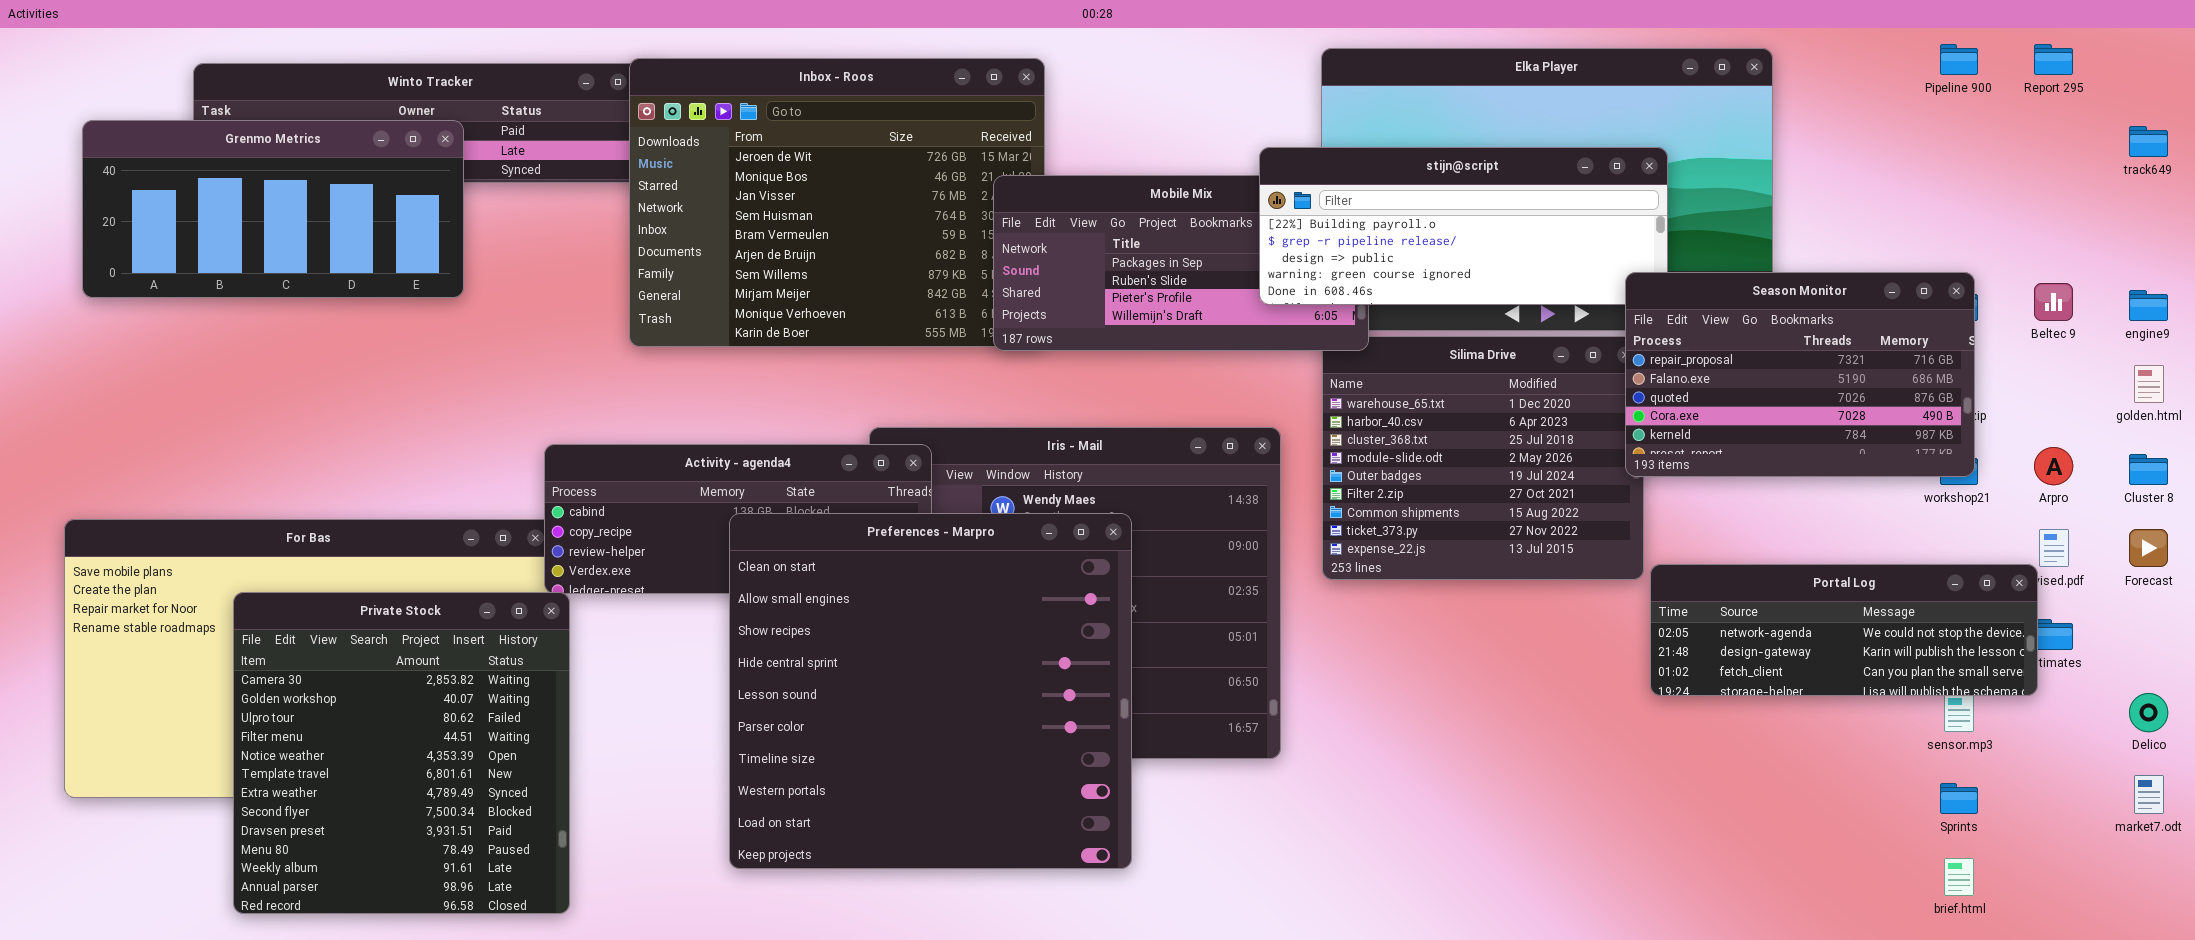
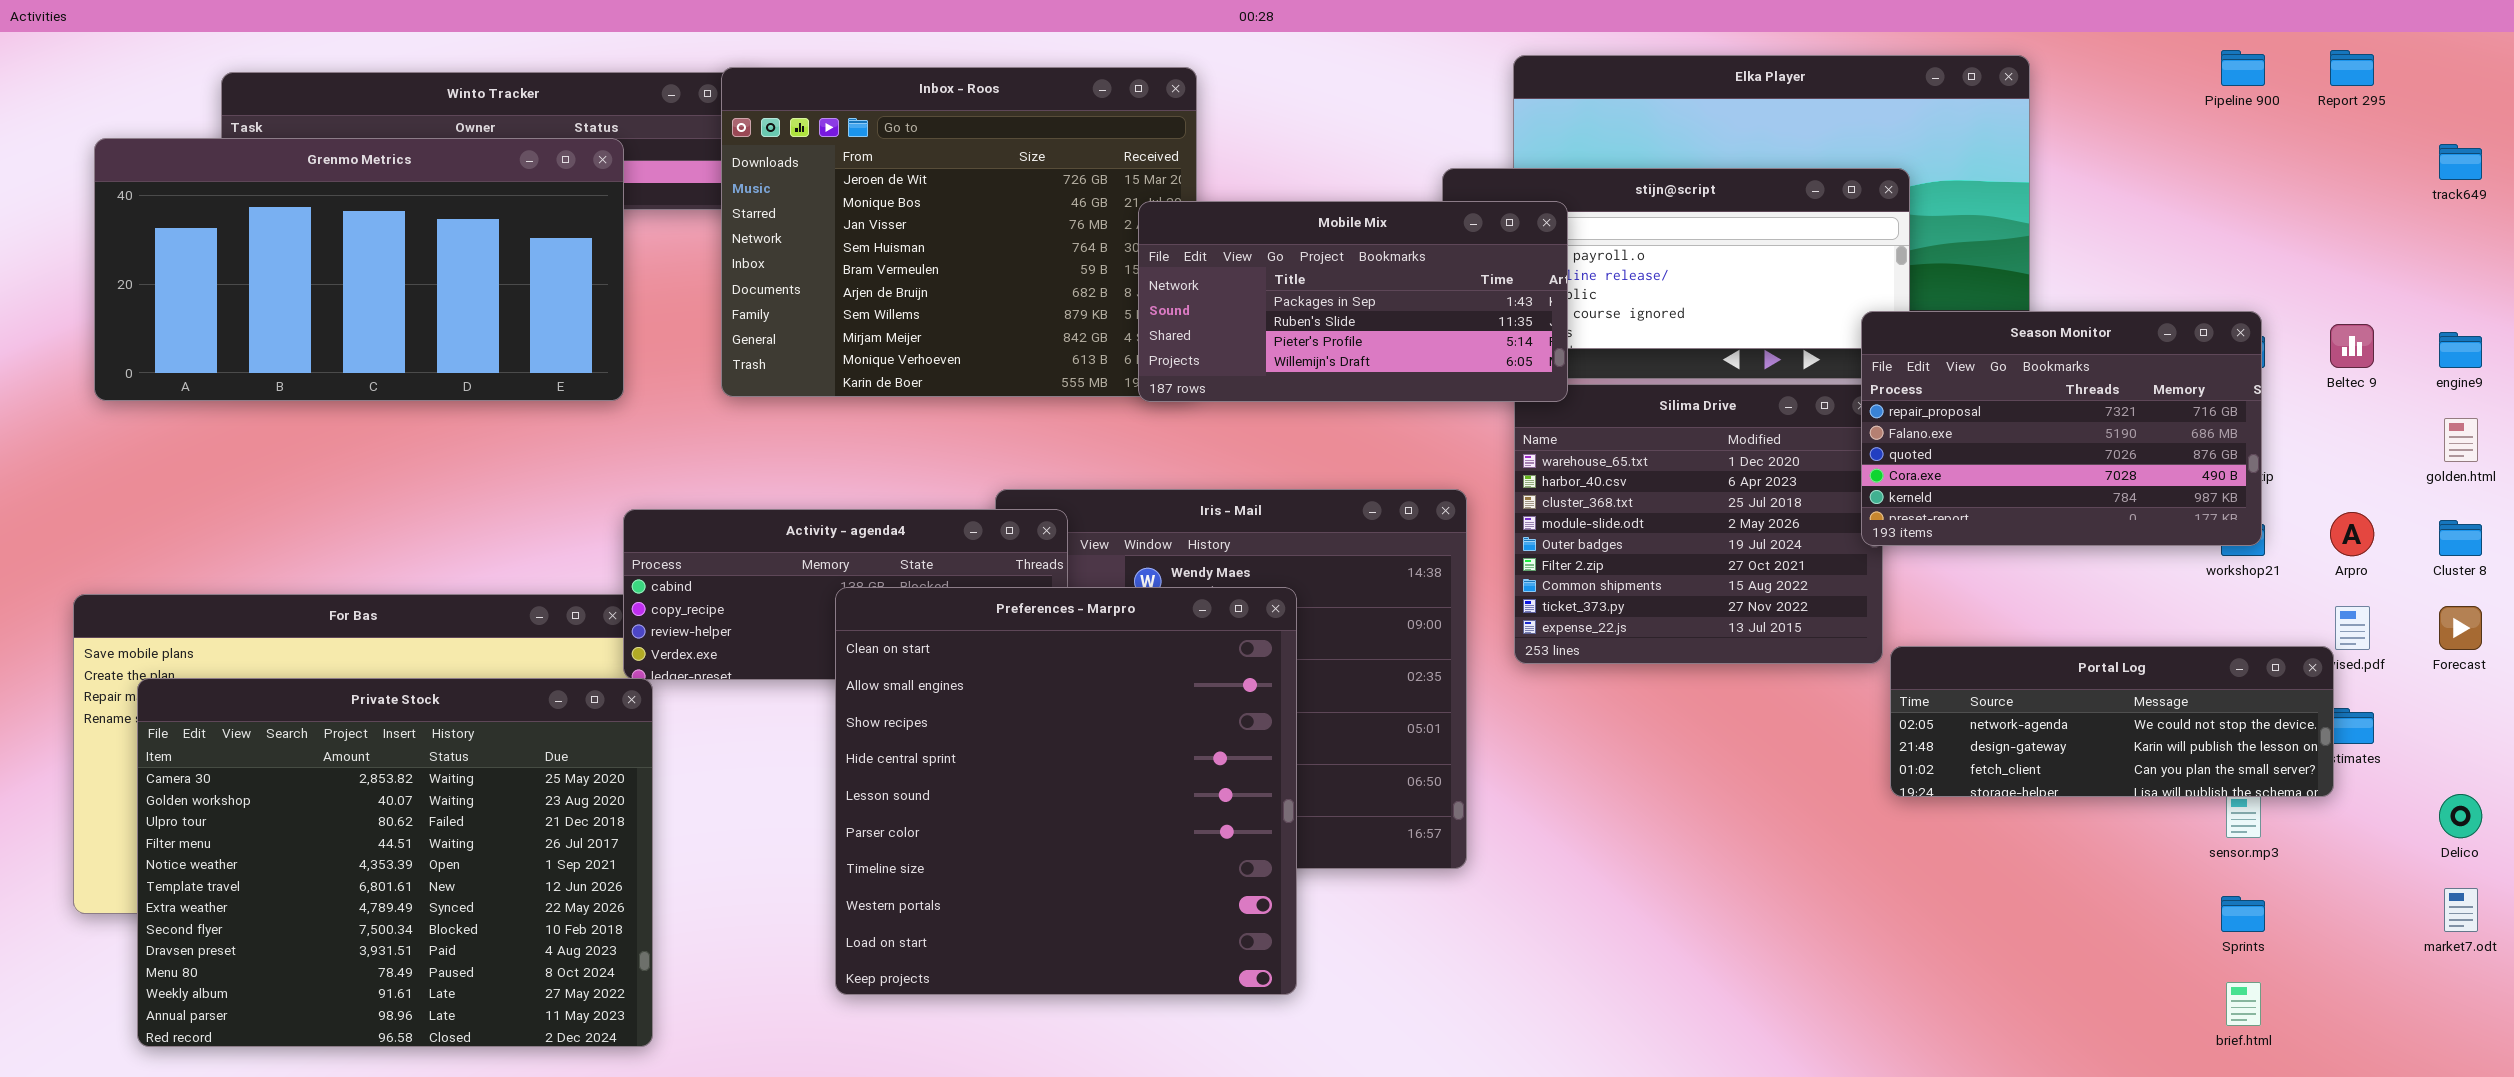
Grenmo Metrics: [82,120,464,298] -> [94,138,624,401], resized
Mobile Mix: [993,175,1369,351] -> [1138,201,1568,402], raised
Private Stock: [233,592,570,914] -> [137,678,653,1047], resized

